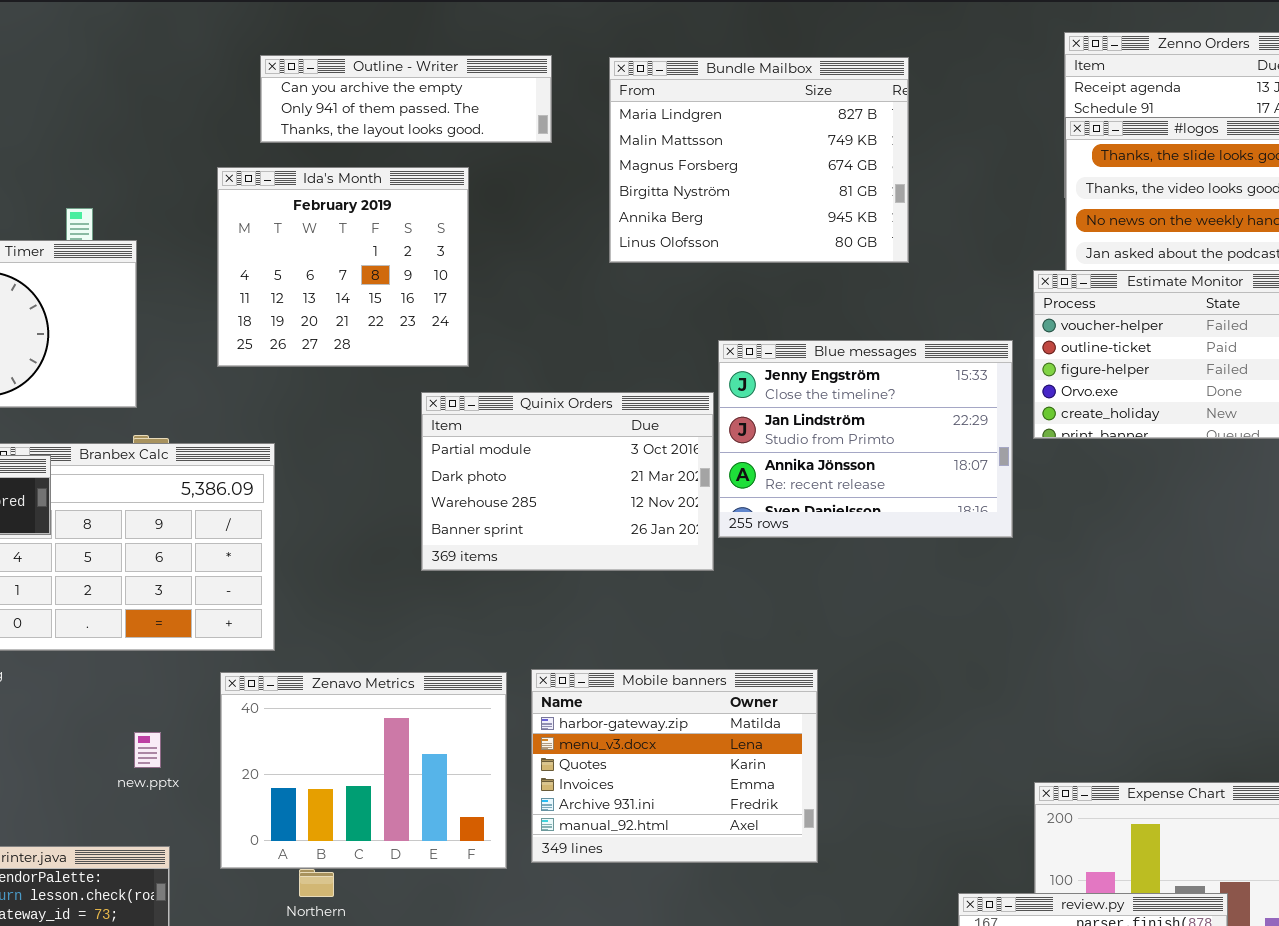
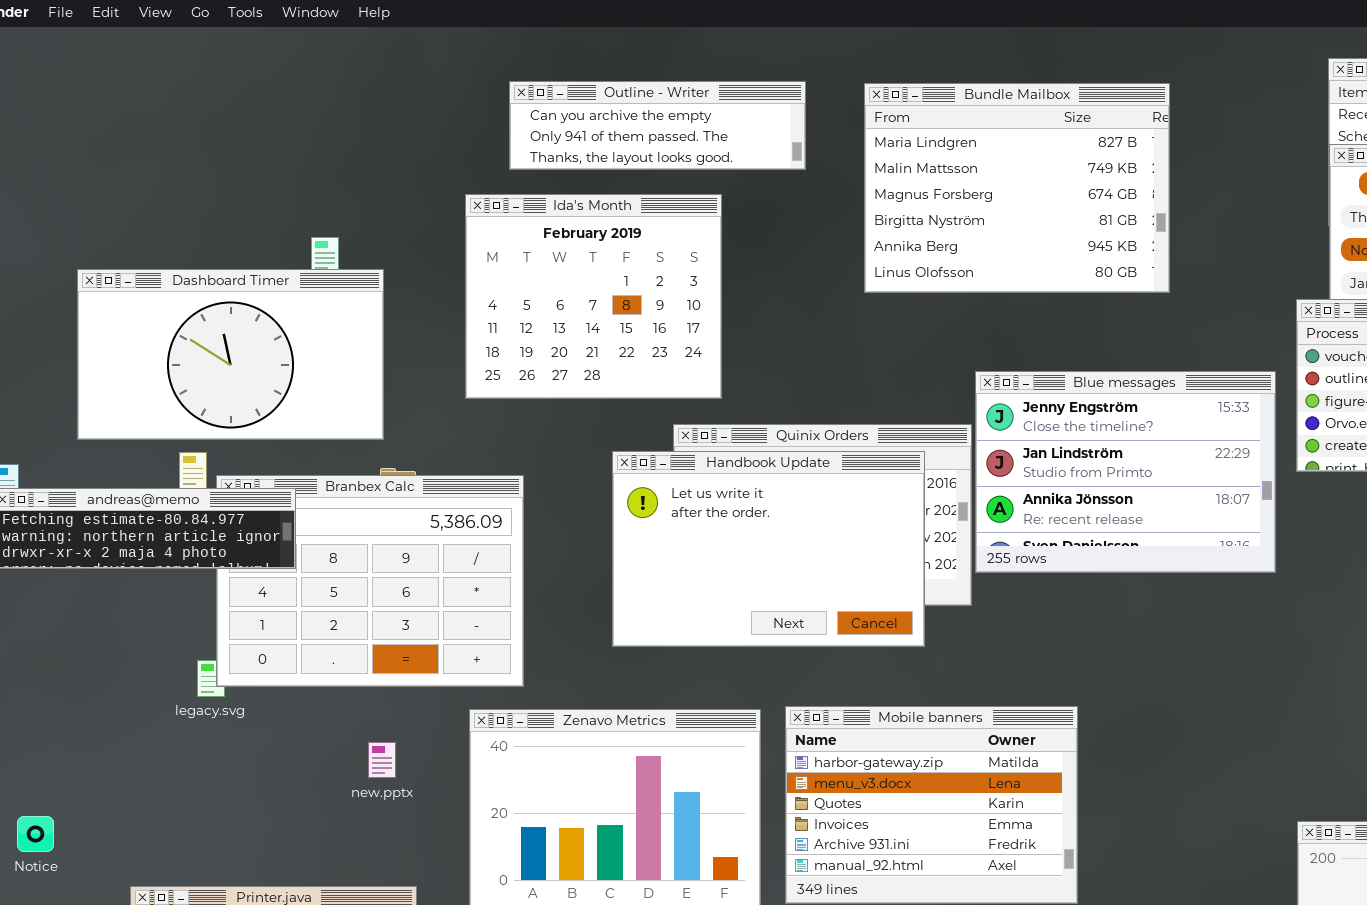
Handbook Update: none -> [612,451,925,647], opened
new.pptx: [134,732,161,768] -> [368,742,396,778], moved

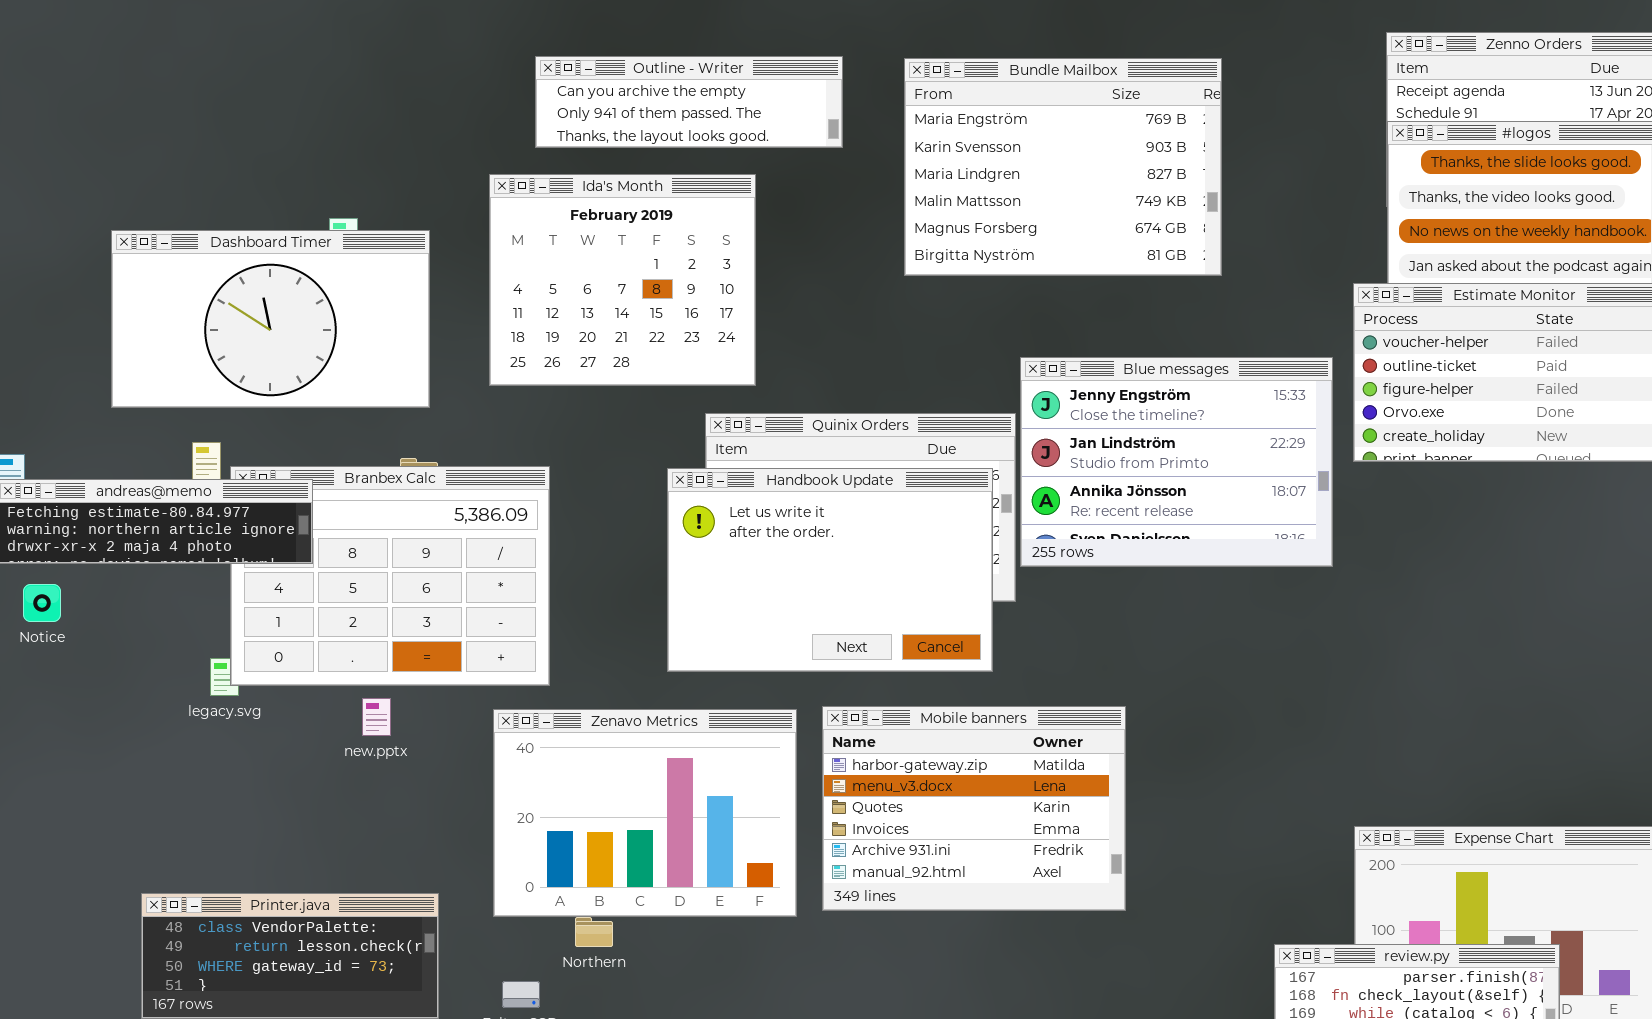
Bundle Mailbox: [864,83,1170,293] -> [904,58,1222,276], scrolled up 2 rows
Dashboard Timer: [77,269,384,440] -> [111,230,430,408], moved
Handbook Update: [612,451,925,647] -> [667,468,993,672], moved
new.pptx: [368,742,396,778] -> [362,698,391,736], moved
Notice: [17,816,54,852] -> [23,584,61,622], moved

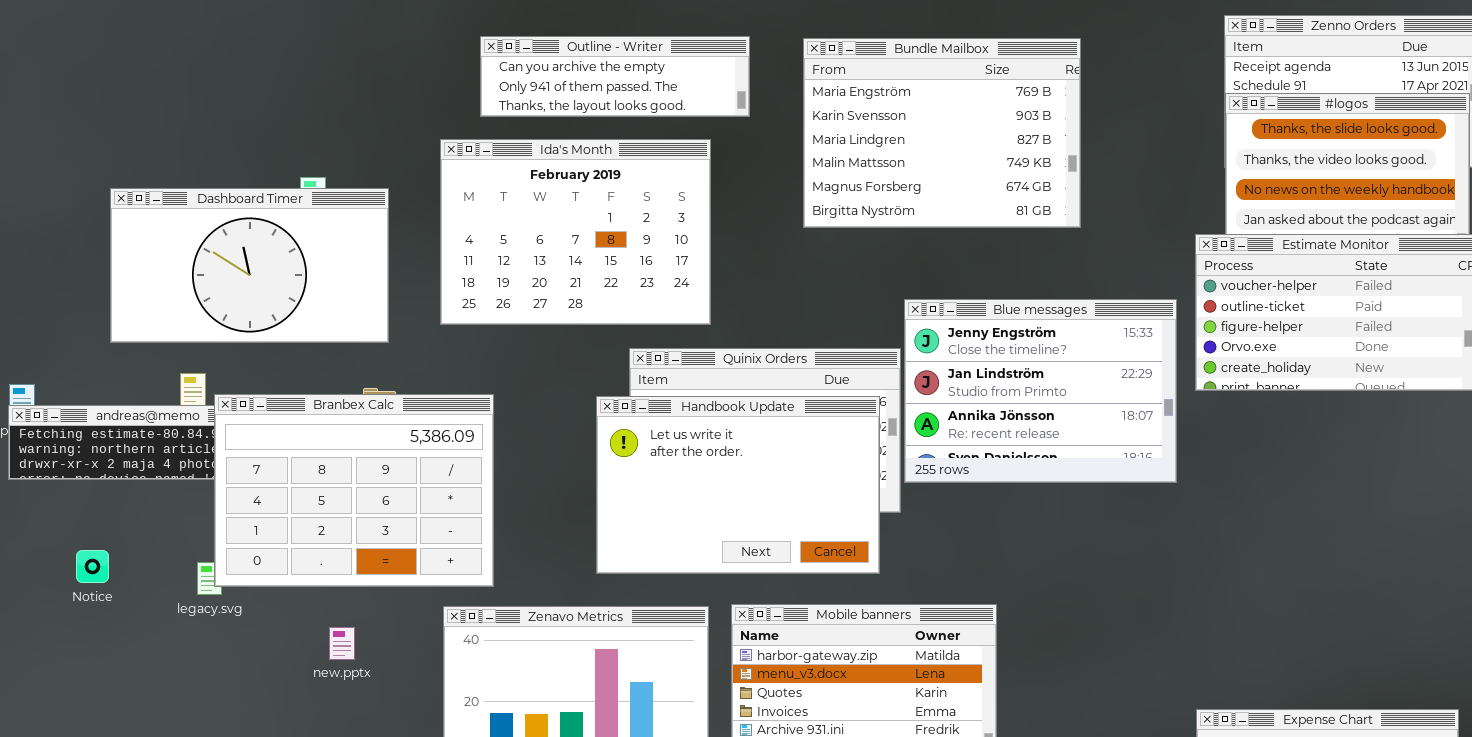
Ida's Month: [489,174,756,386] -> [440,139,711,325], resized
Branbex Calc: [230,466,550,686] -> [214,394,494,587], raised
Notice: [23,584,61,622] -> [76,550,109,583], moved
new.pptx: [362,698,391,736] -> [329,627,355,660], moved

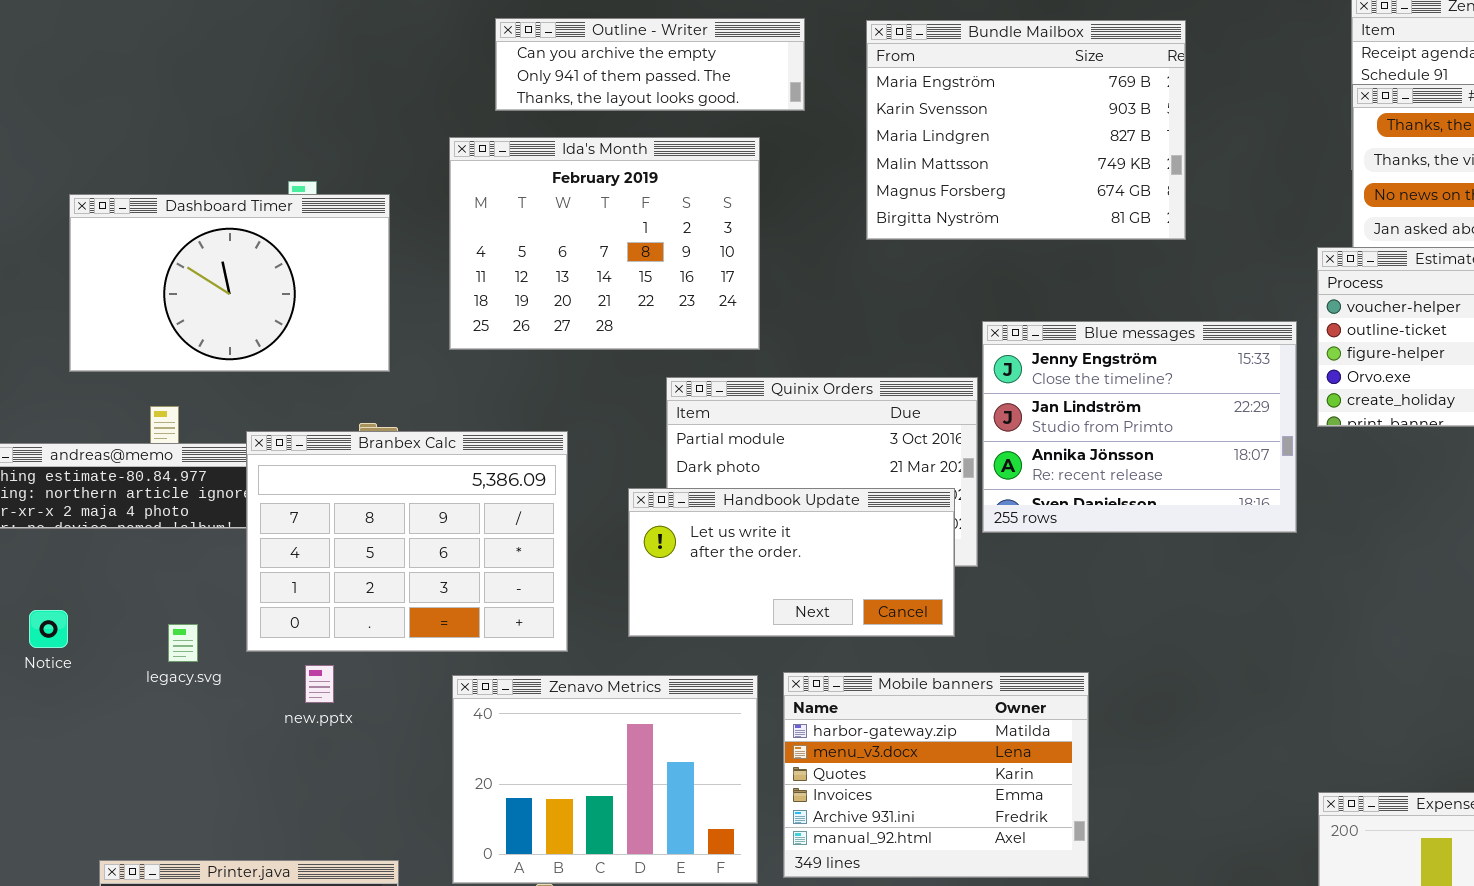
Branbex Calc: [214,394,494,587] -> [246,431,568,652], moved
Handbook Update: [596,396,880,574] -> [628,488,955,637], resized
new.pptx: [329,627,355,660] -> [305,665,334,703], moved

